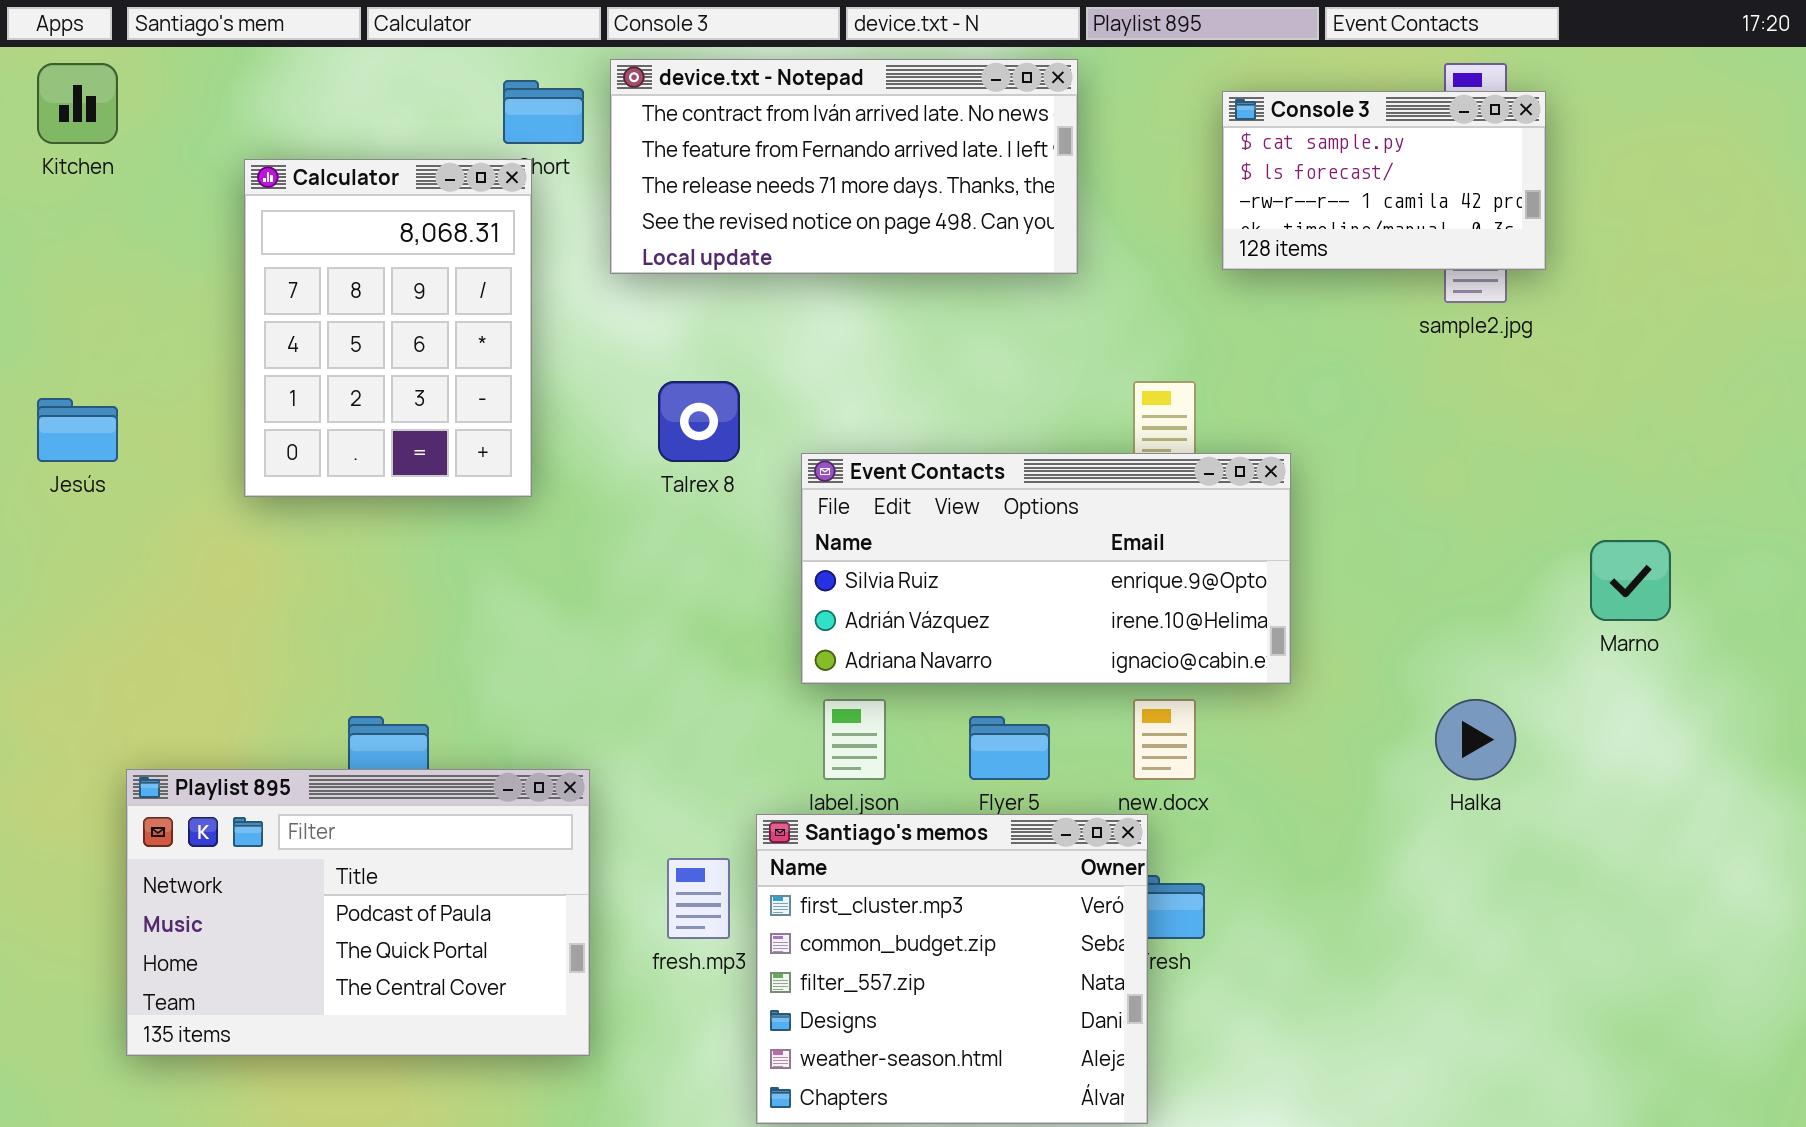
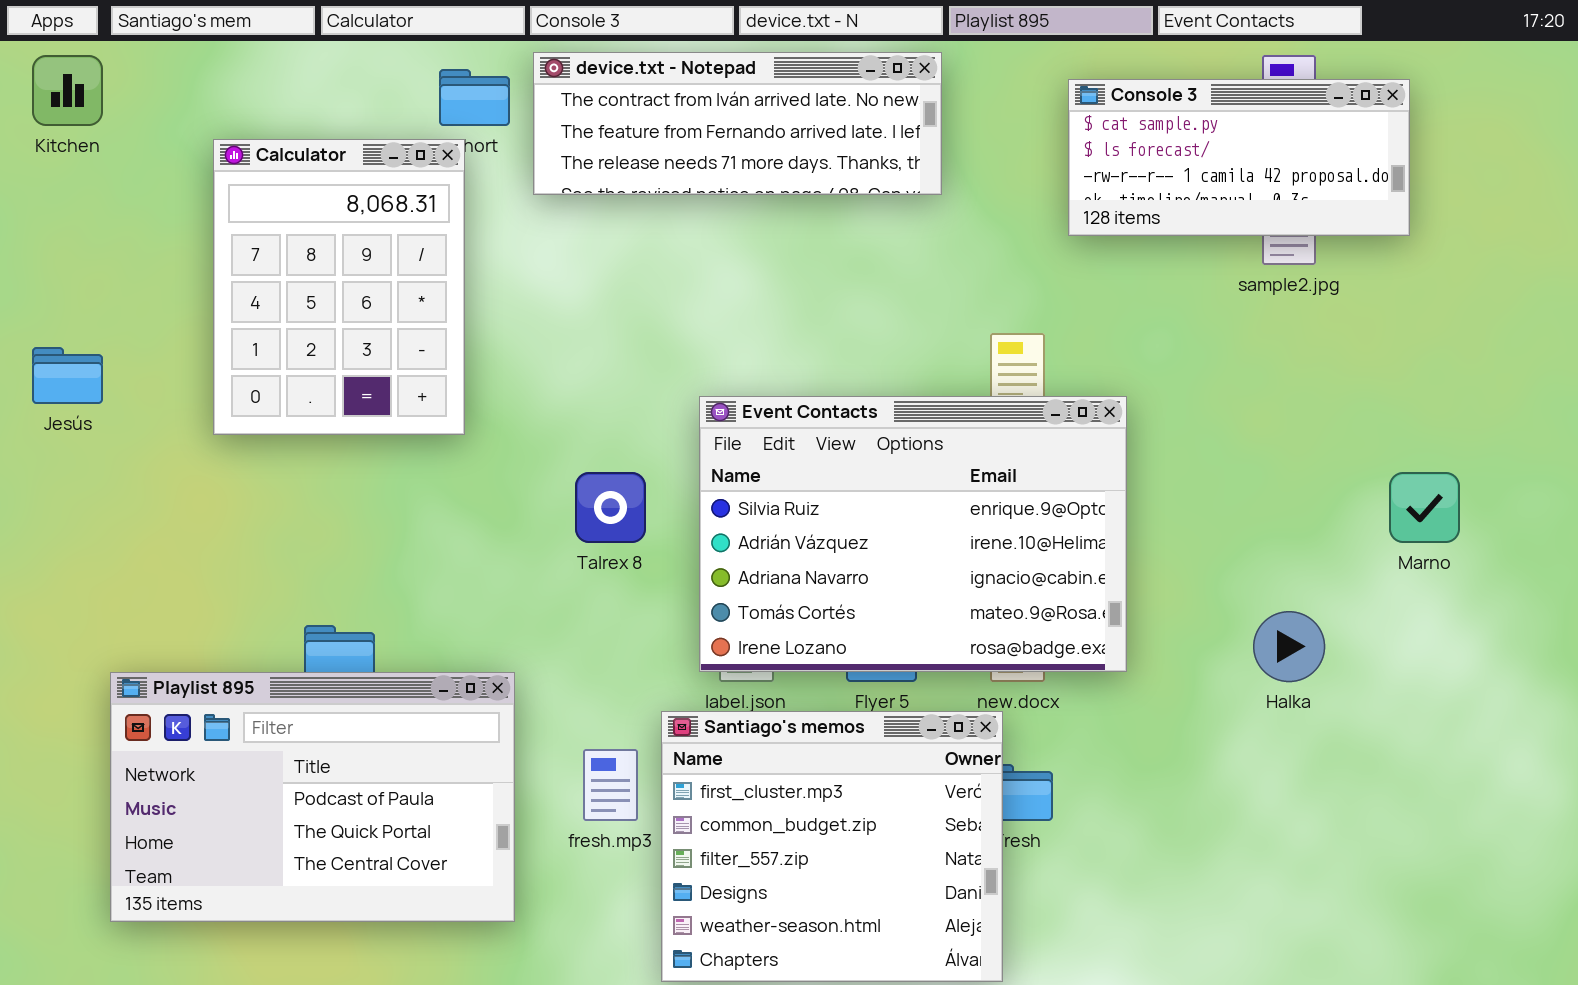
device.txt - Notepad: [610,59,1078,274] -> [533,52,942,195], resized
Console 3: [1222,91,1546,270] -> [1068,79,1410,236], resized
Talrex 8: [658,381,740,462] -> [575,472,646,543], moved
Event Contacts: [801,453,1291,684] -> [699,396,1127,672], resized

